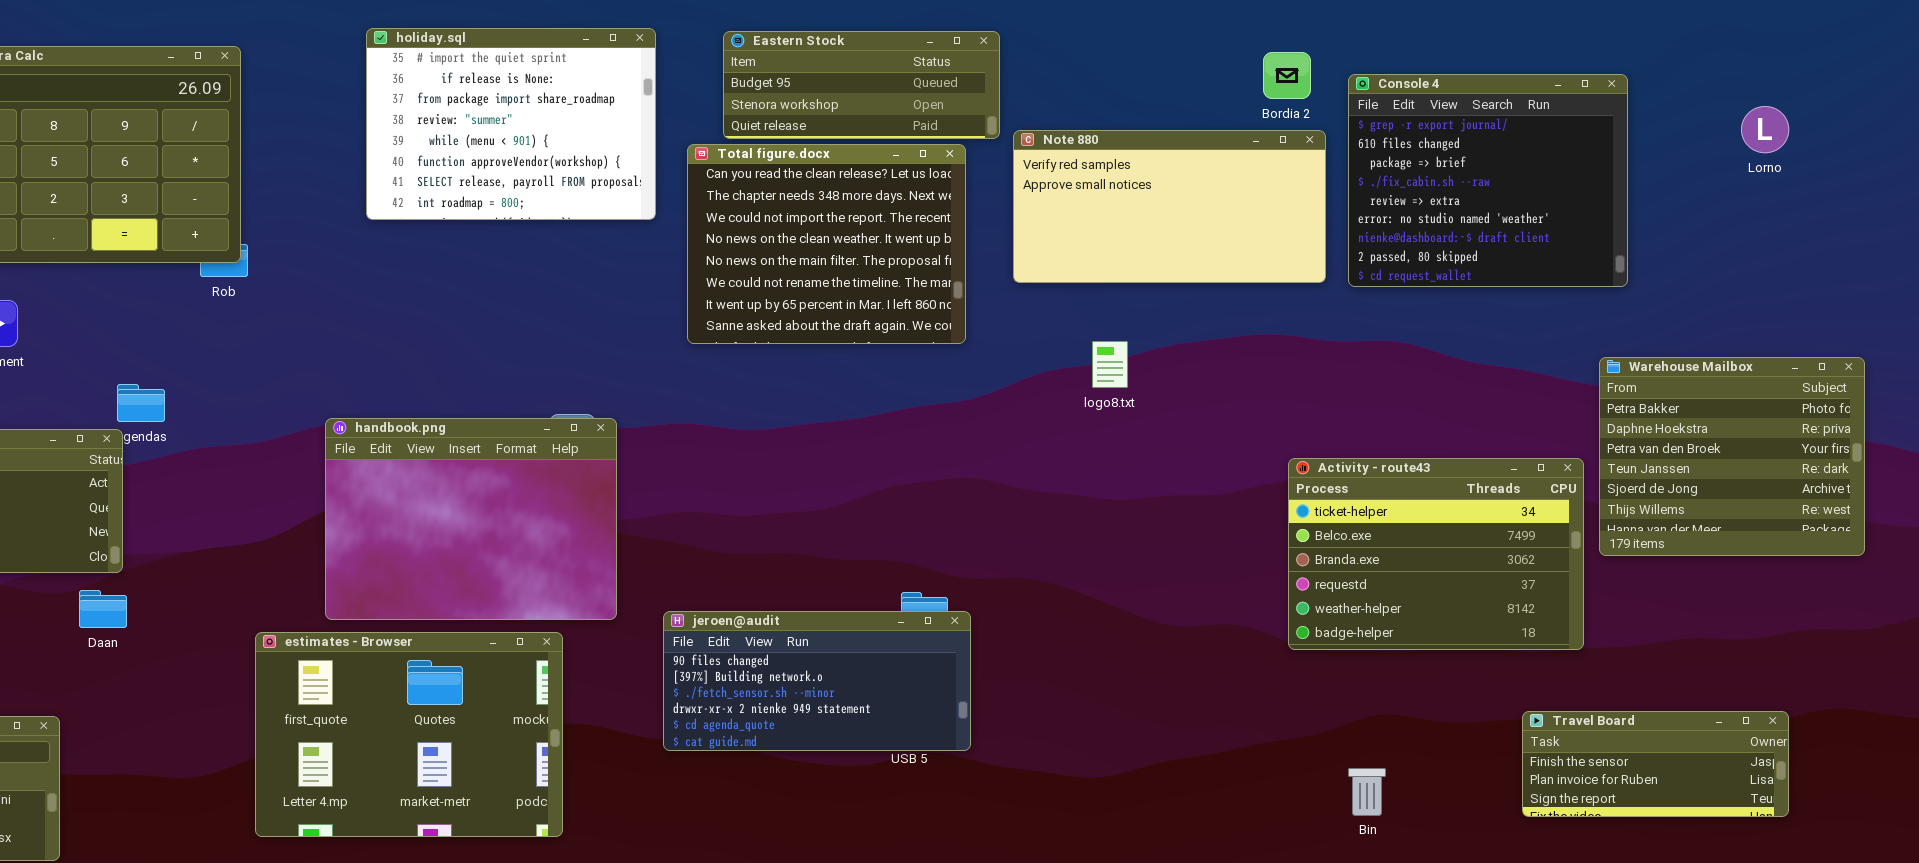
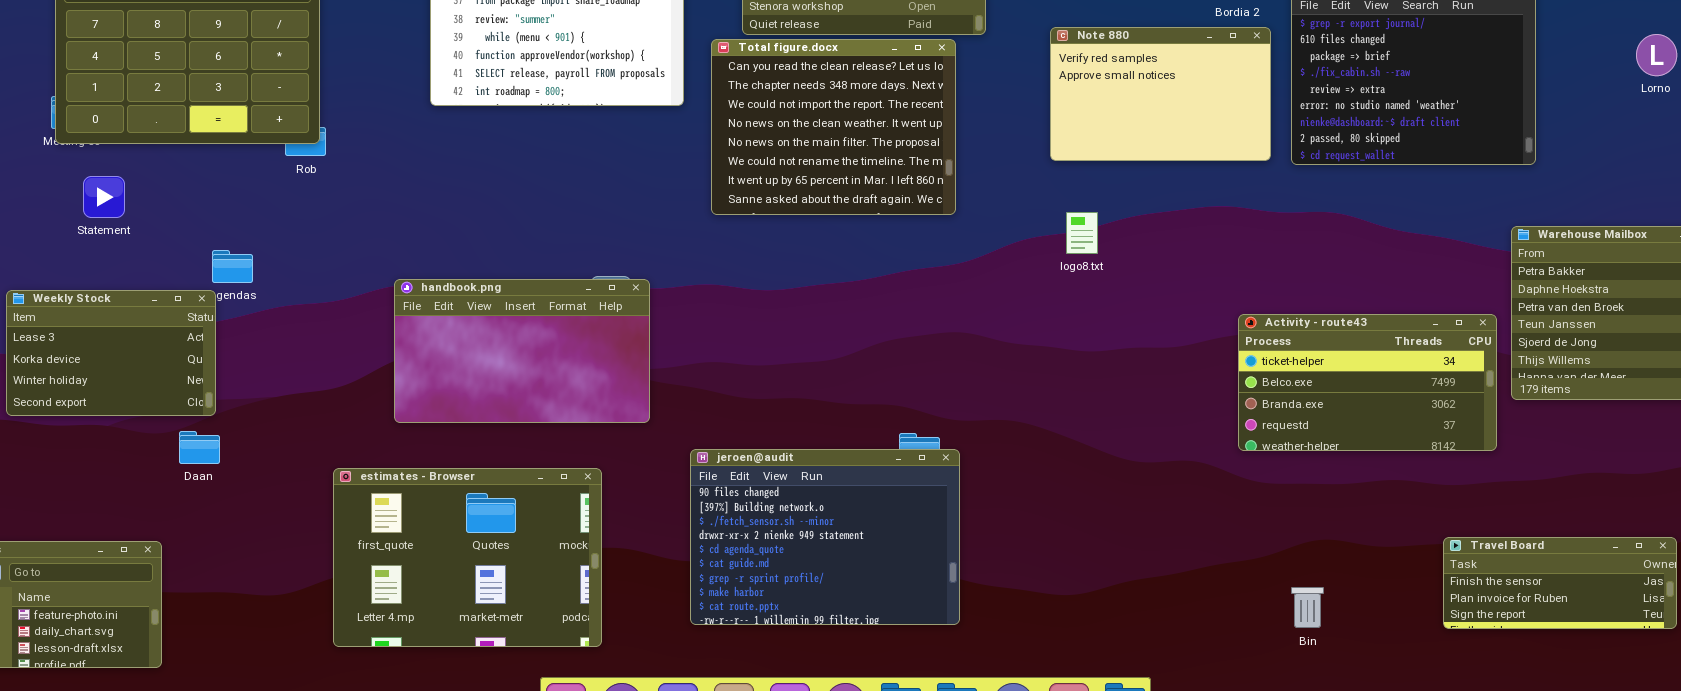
Lorno: [1741,106,1789,153] -> [1636,34,1677,76], moved
Note 880: [1013,130,1326,283] -> [1050,27,1271,161], resized
handbook.png: [325,418,617,620] -> [394,279,650,423], resized
Activity - route43: [1288,458,1584,650] -> [1238,314,1497,451], resized
jeroen@audit: [663,611,971,751] -> [690,449,960,625], resized

